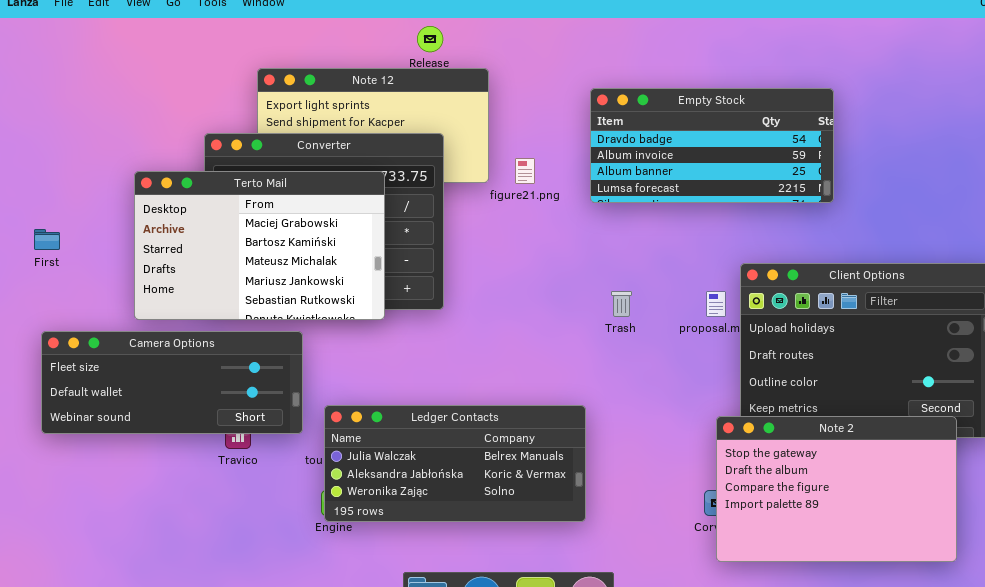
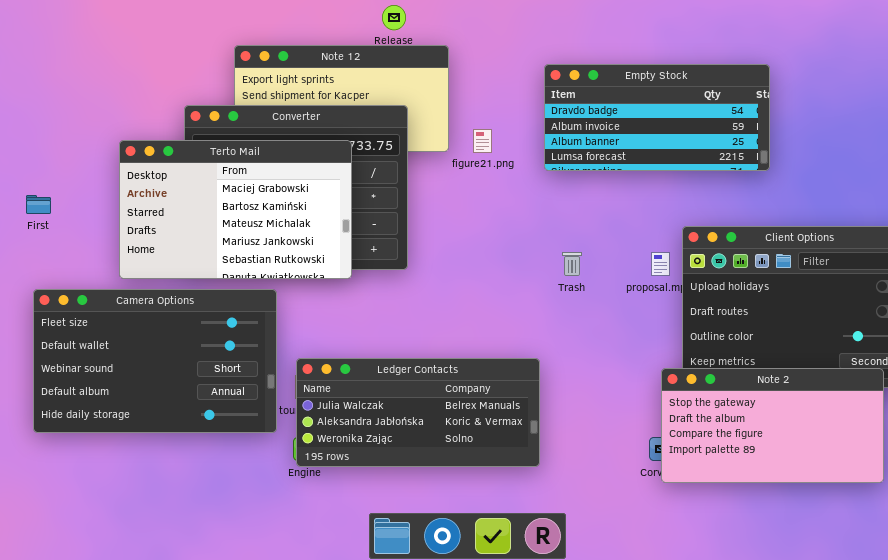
Camera Options: [41,331,303,434] -> [33,289,277,433], resized
Note 2: [716,416,957,562] -> [661,368,884,483], resized

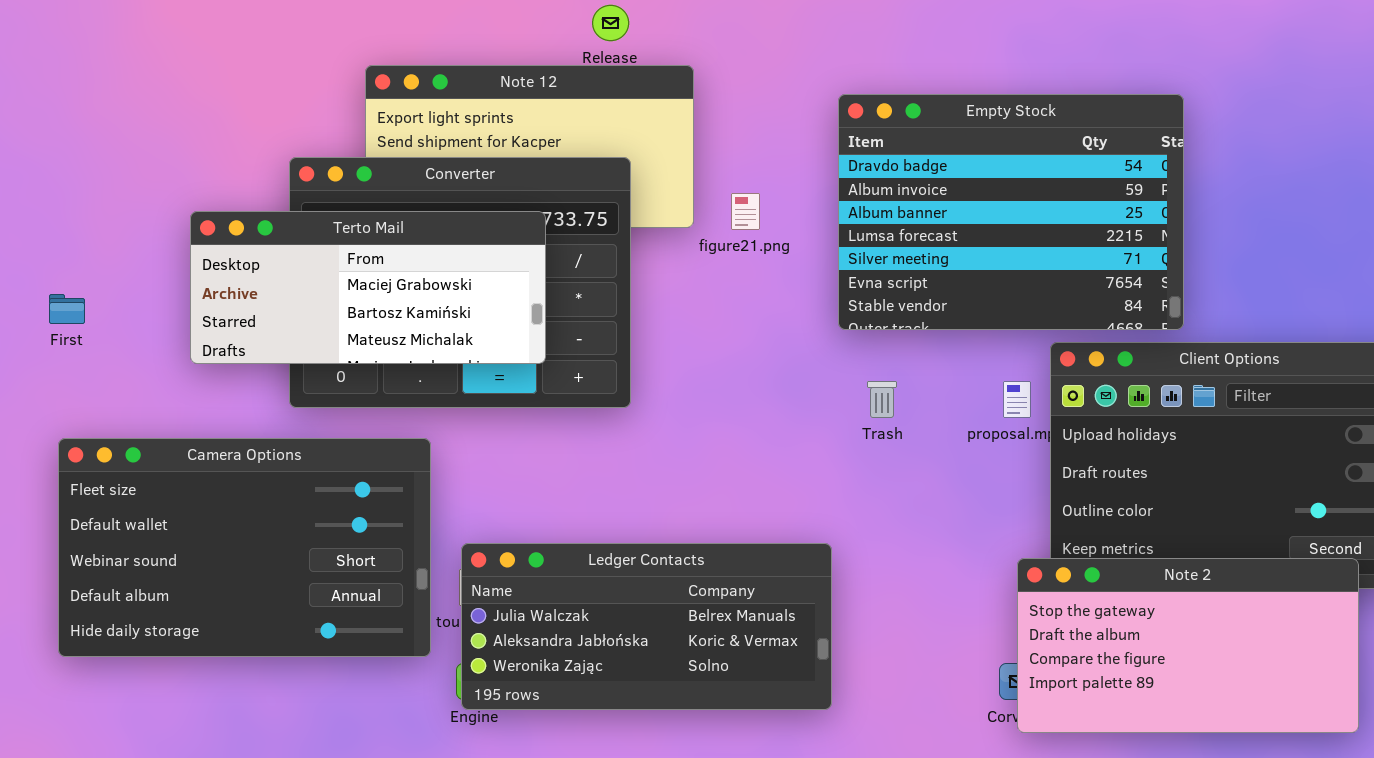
Empty Stock: [544,64,770,171] -> [838,94,1184,330], resized
Terto Mail: [119,140,352,279] -> [190,211,546,364], resized

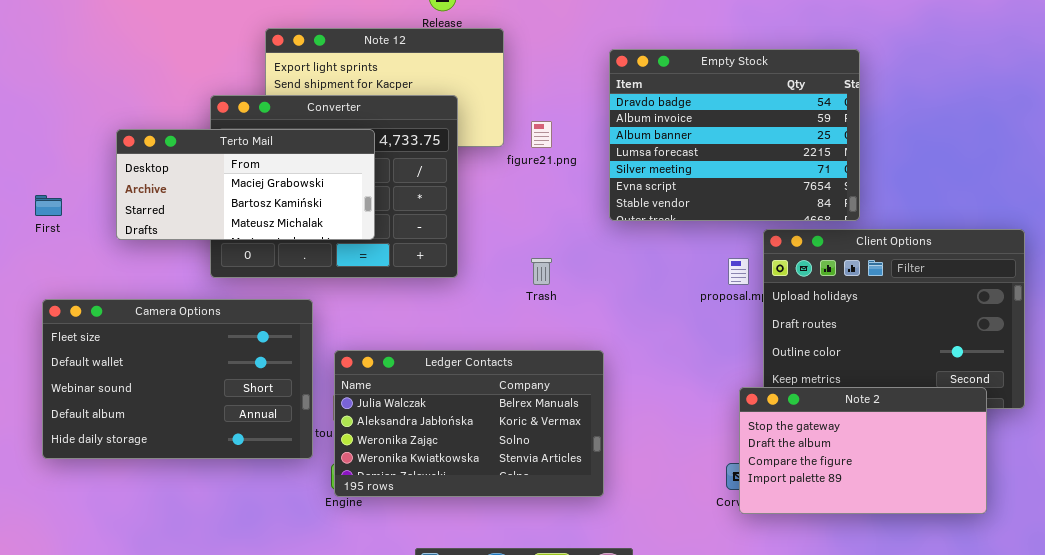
Terto Mail: [190,211,546,364] -> [116,129,375,240], moved
Trash: [867,381,897,418] -> [531,258,552,285], moved
Ledger Contacts: [461,543,832,710] -> [334,350,604,497], resized

